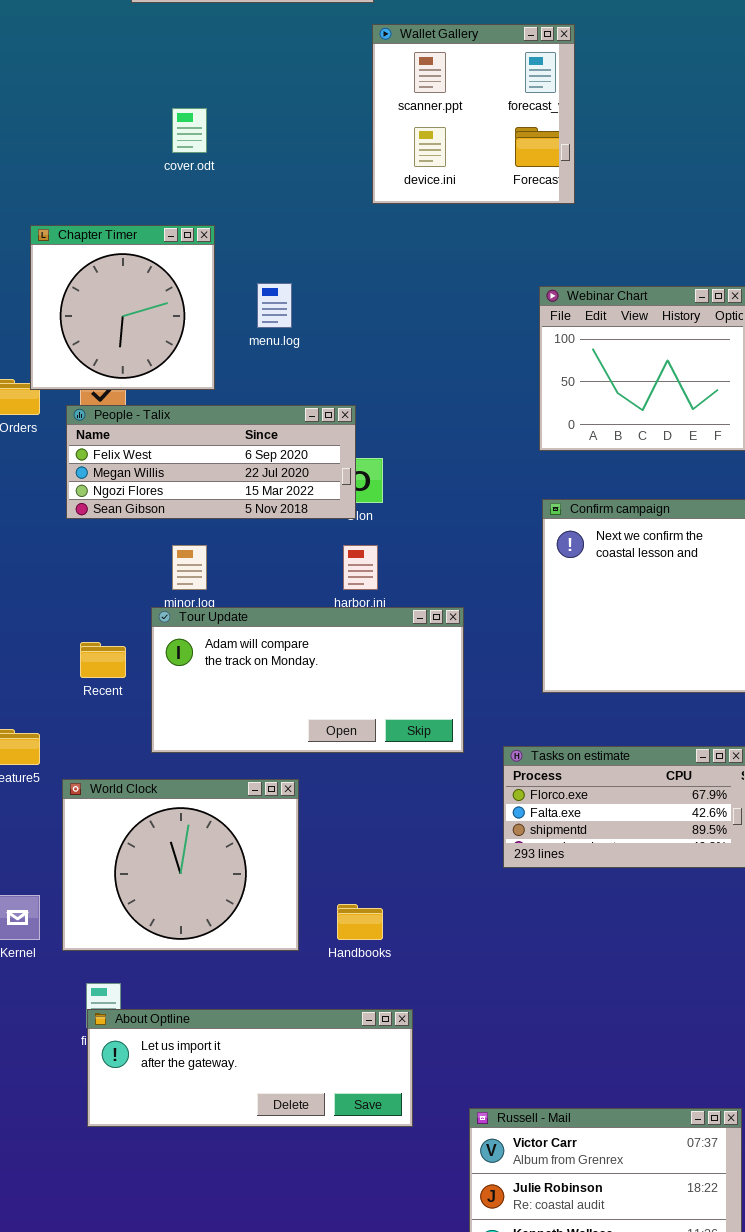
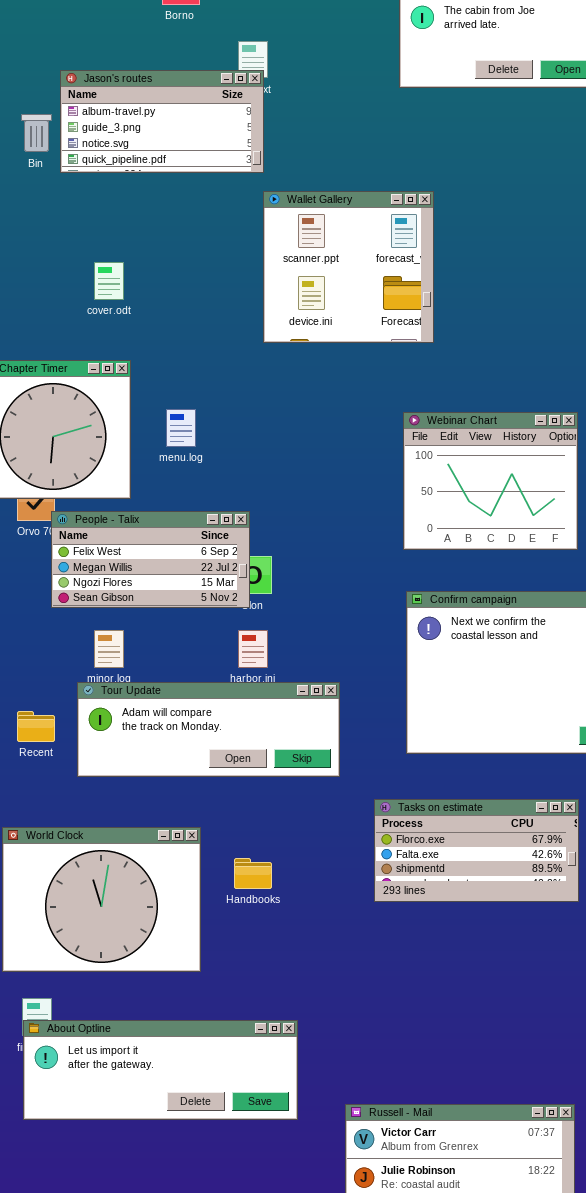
People - Talix: [66,405,356,519] -> [51,511,250,608], resized
Tour Update: [151,607,464,753] -> [77,682,340,777], resized
Handbooks: [337,904,383,940] -> [234,858,272,889], moved

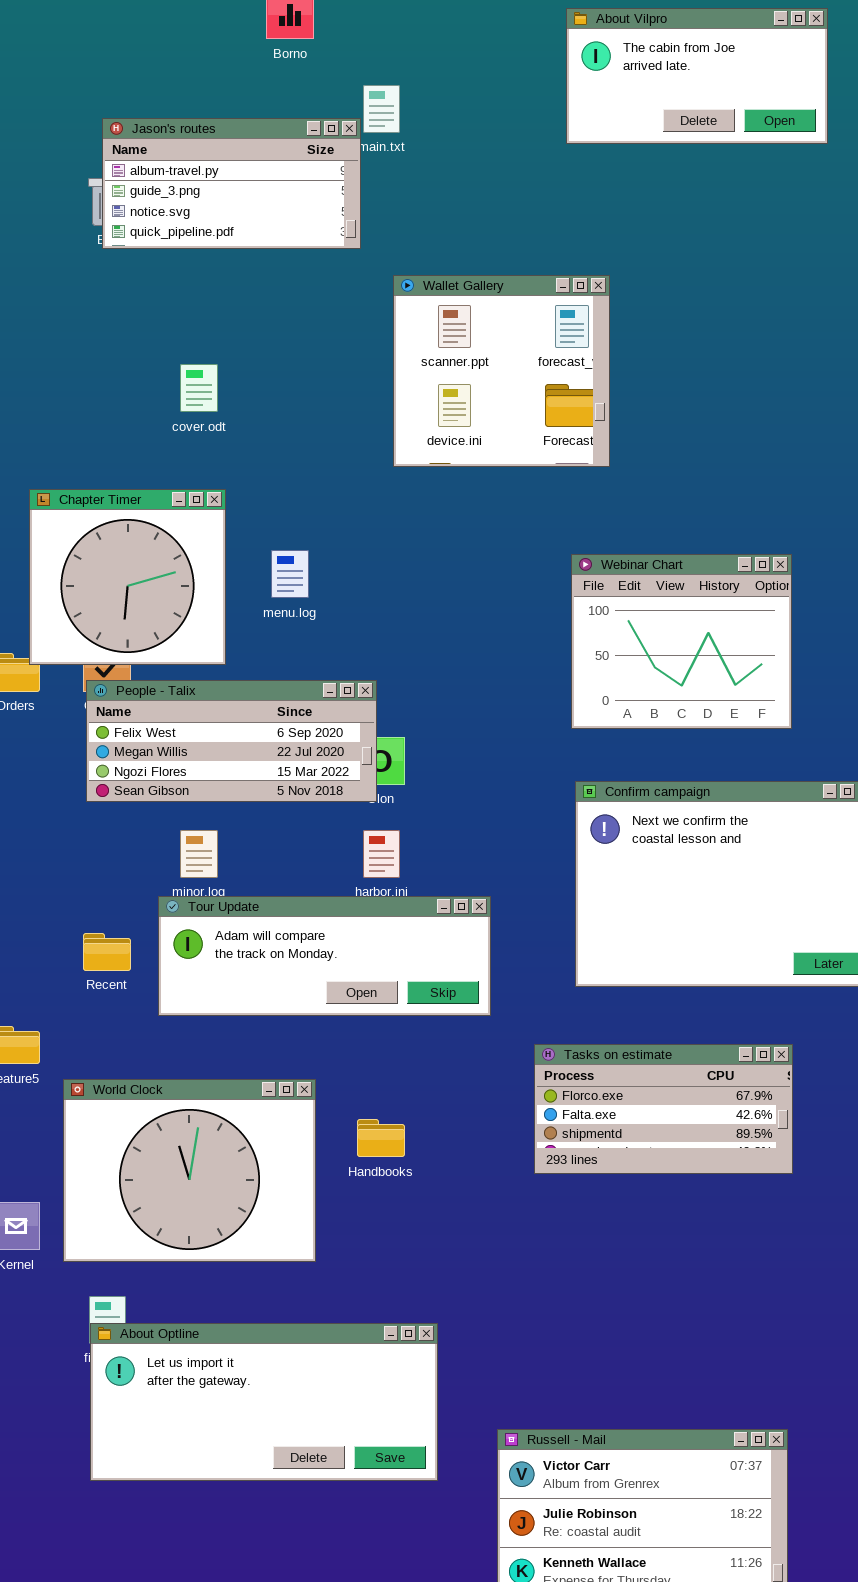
Jason's routes: [60,70,264,173] -> [102,118,361,249], moved
People - Talix: [51,511,250,608] -> [86,680,377,802], resized
About Optline: [23,1020,298,1120] -> [90,1323,438,1481], resized

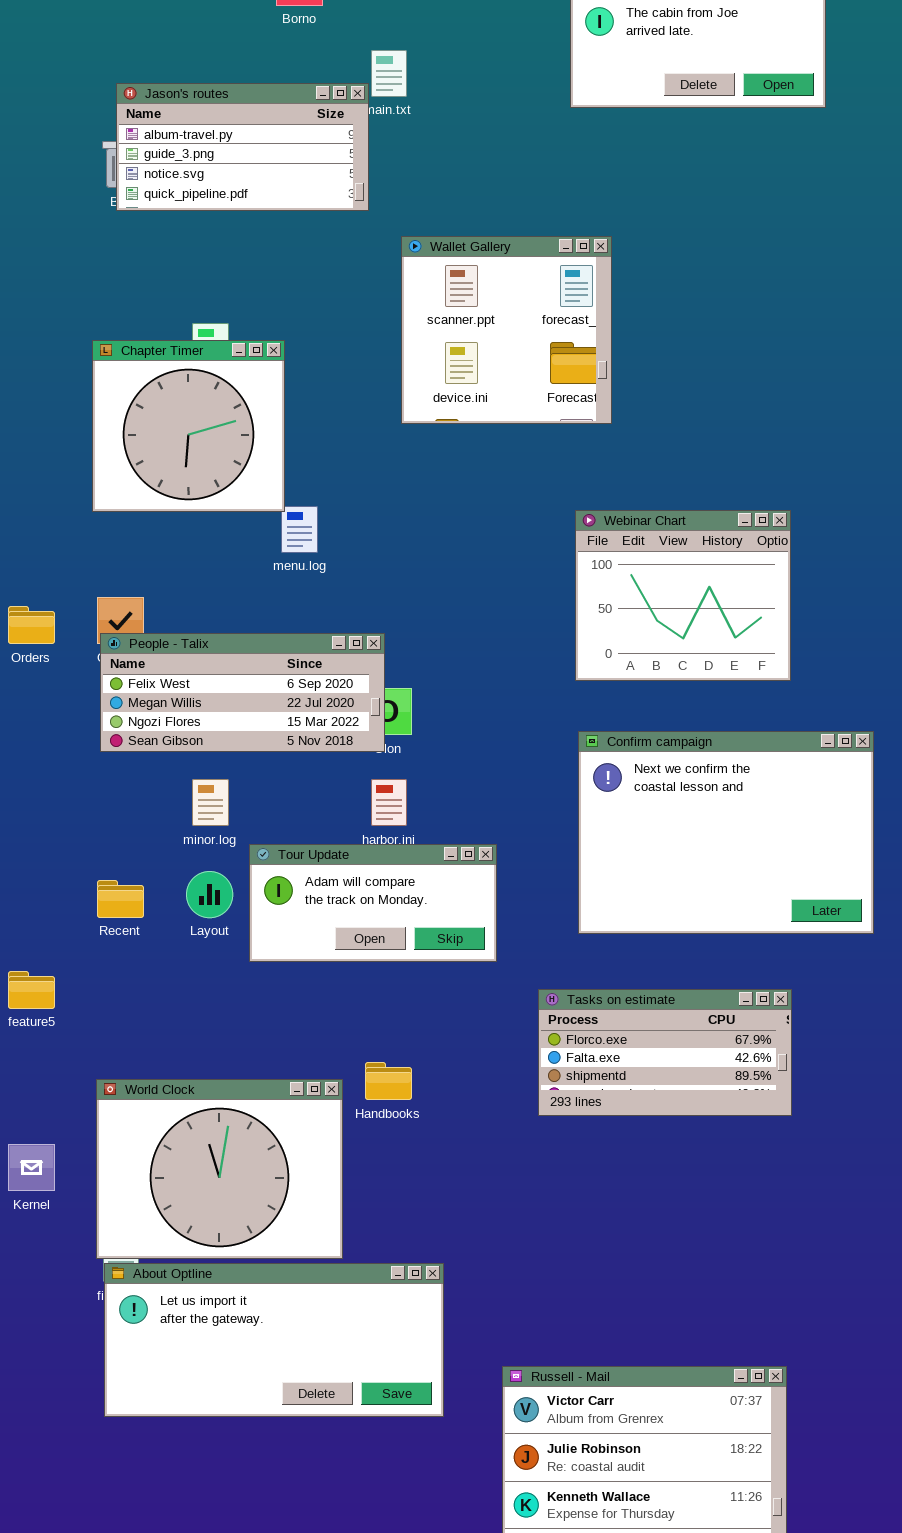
Chapter Timer: [29,489,226,665] -> [92,340,285,512], moved
Tour Update: [158,896,491,1016] -> [249,844,497,962], resized
World Clock: [63,1079,316,1262] -> [96,1079,343,1259], moved

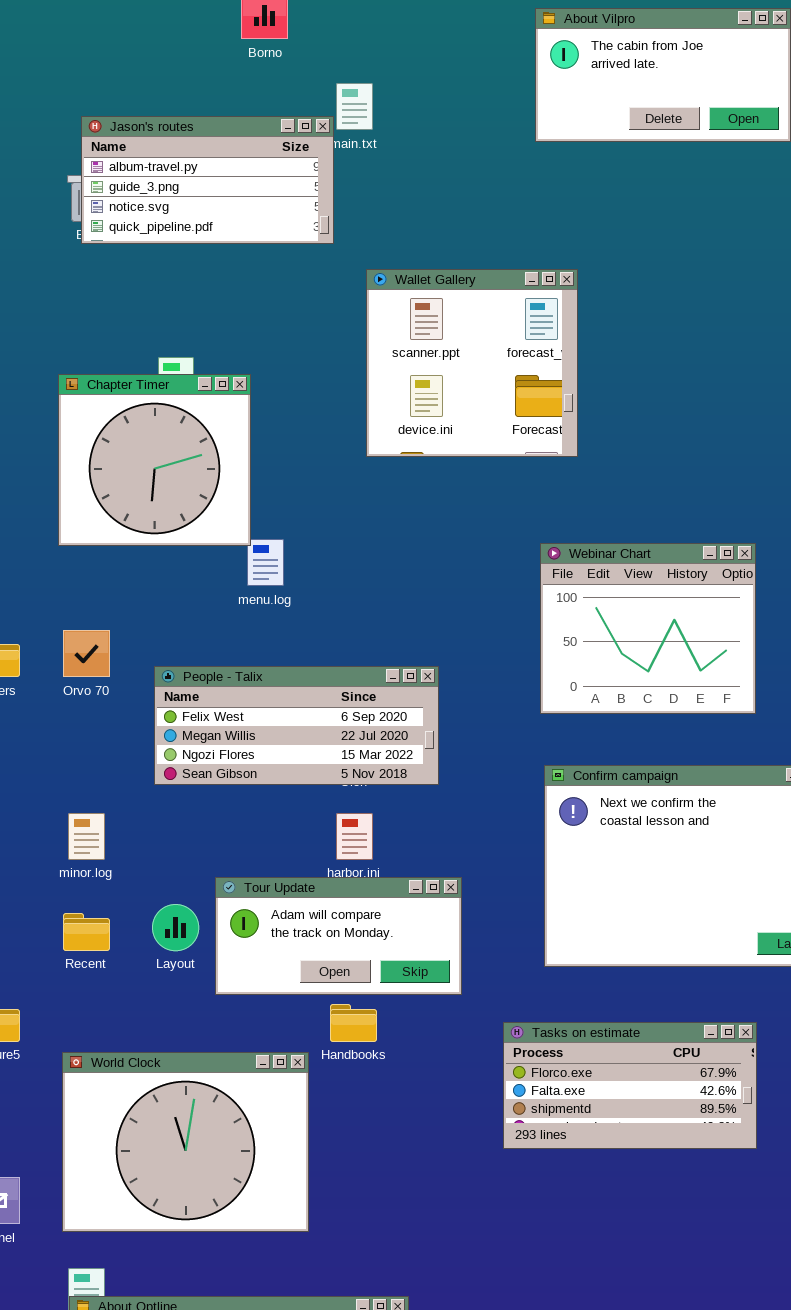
People - Talix: [100,633,385,752] -> [154,666,439,785], moved
minor.log: [192,779,229,826] -> [68,813,105,860], moved
Handbooks: [365,1062,412,1100] -> [330,1004,377,1042], moved
World Clock: [96,1079,343,1259] -> [62,1052,309,1232], moved

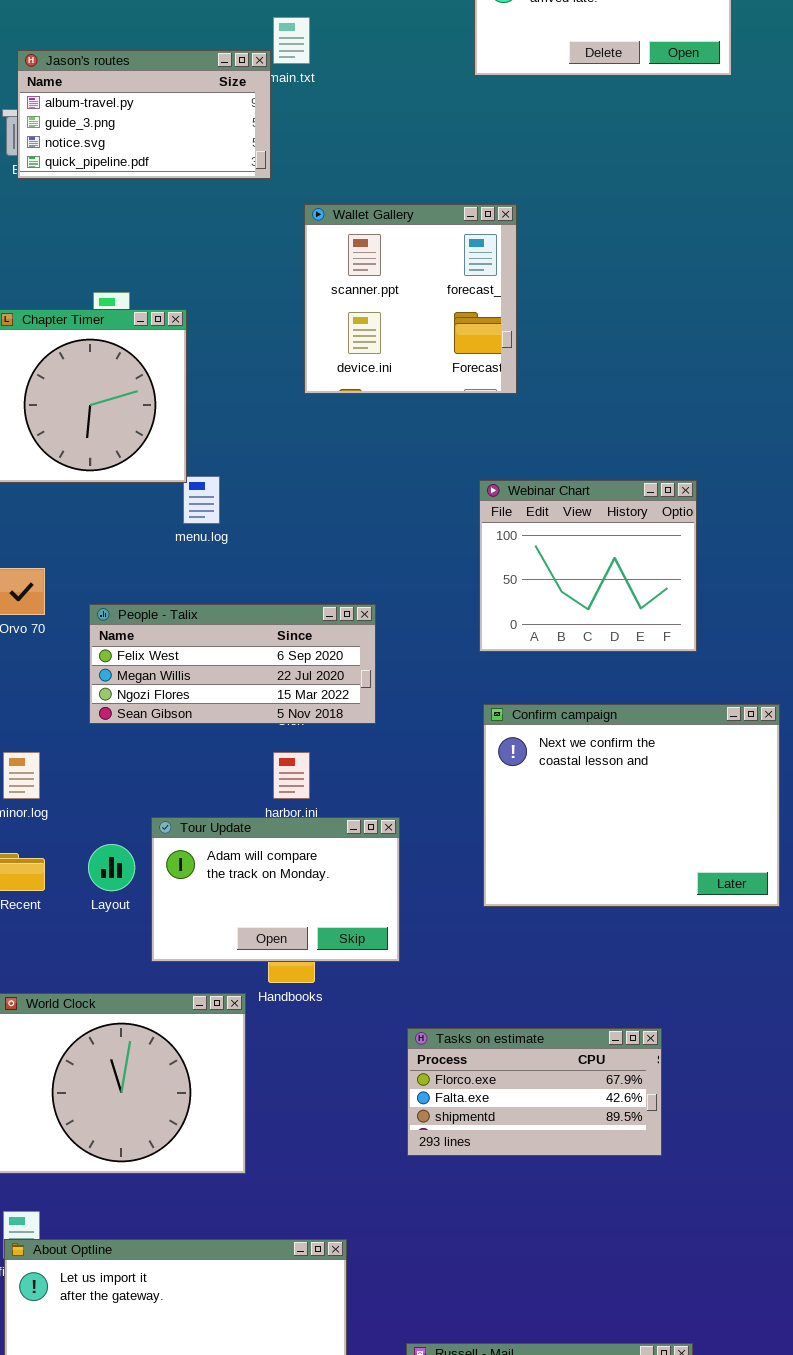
Tour Update: [215,877,462,995] -> [151,817,400,962], resized
Tasks on estimate: [503,1022,757,1149] -> [407,1028,662,1156], moved

